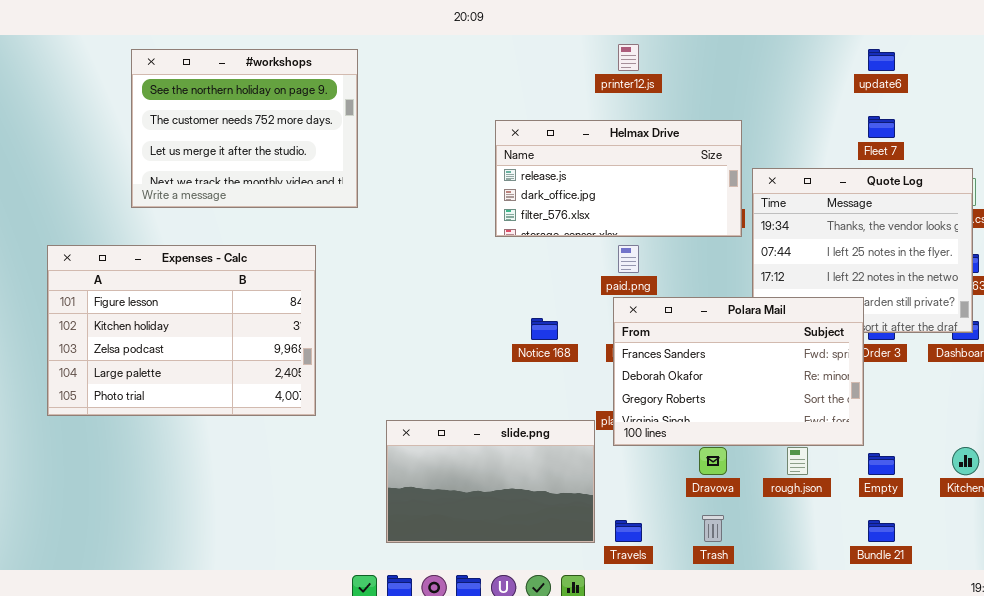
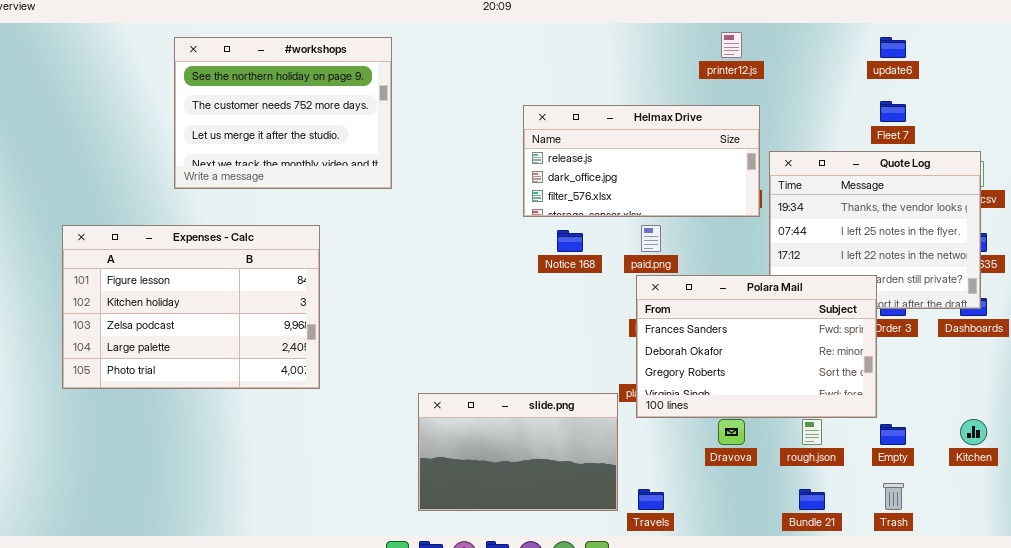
printer12.js: [618,44,639,71] -> [721,32,742,58], moved
Expenses - Calc: [47,245,316,416] -> [62,225,320,389], moved
Notice 168: [531,318,558,340] -> [557,230,583,252], moved
Trash: [702,515,724,542] -> [883,483,904,510], moved
Bundle 21: [868,520,895,542] -> [799,489,825,510], moved

